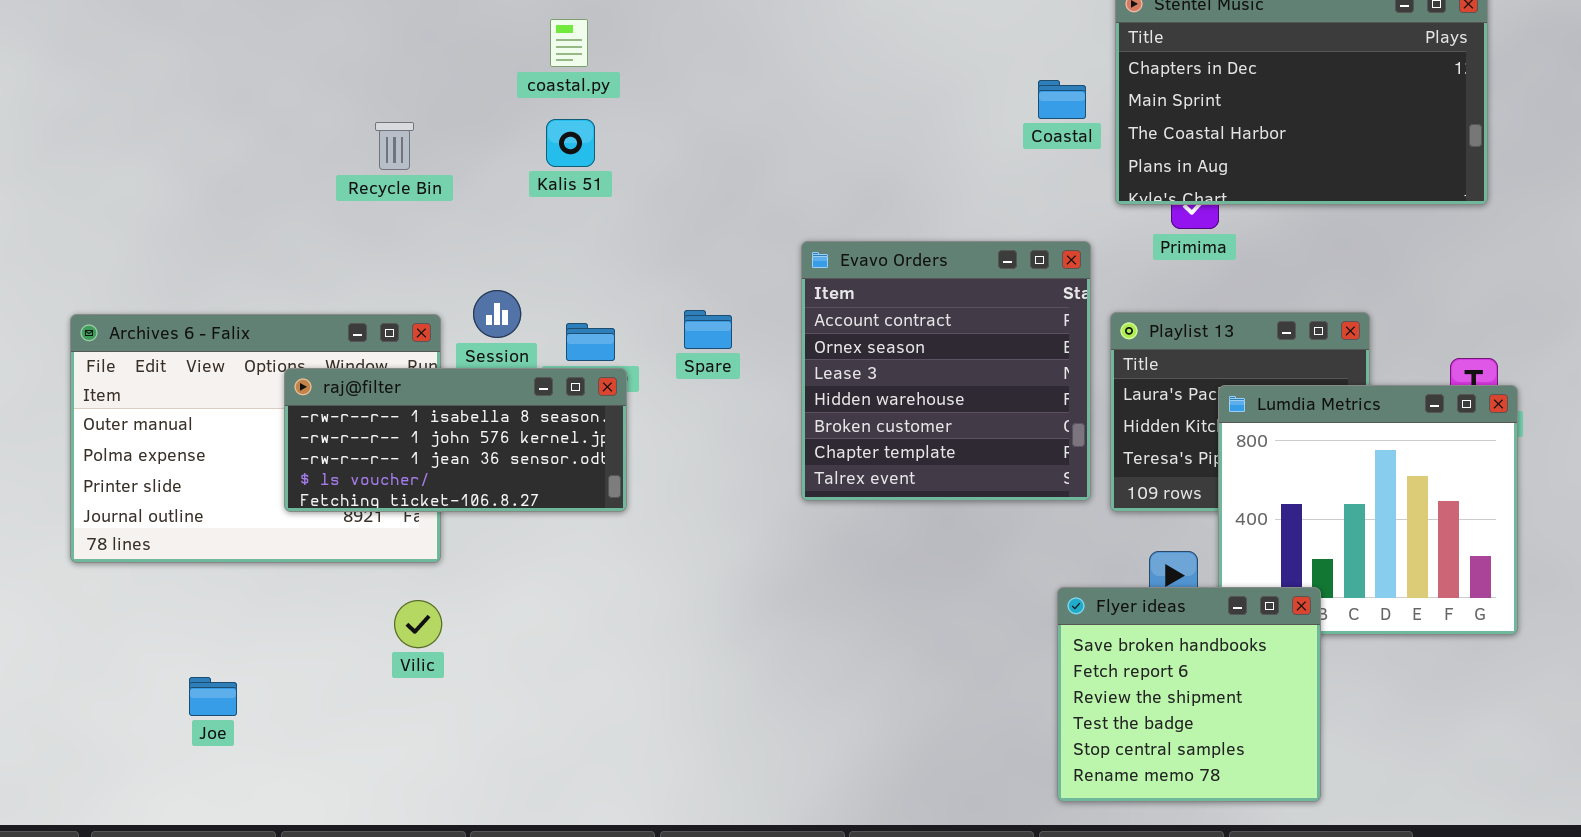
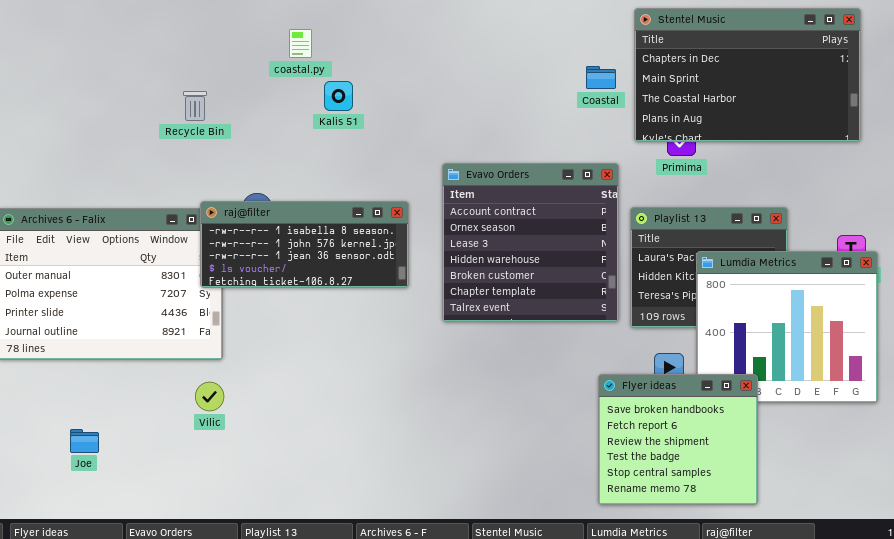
Kalis 51: [546,119,595,167] -> [324,81,353,111], moved
raj@filter: [284,368,627,512] -> [200,201,409,288], moved

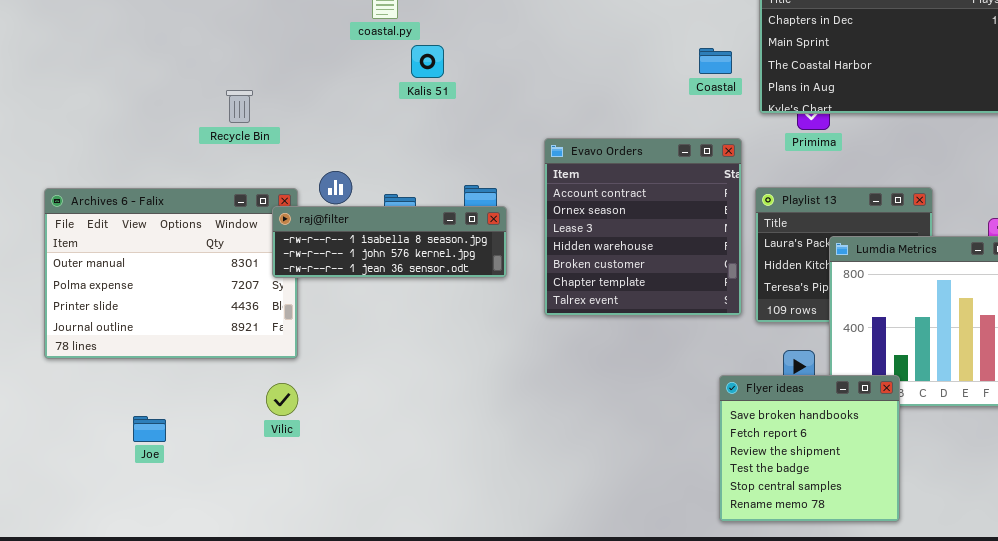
Coastal: [586,66,616,89] -> [699,48,732,74], moved
Recycle Bin: [183,91,207,121] -> [226,90,253,123], moved
raj@filter: [200,201,409,288] -> [272,206,507,278], resized
Joe: [70,429,99,453] -> [133,416,166,442], moved

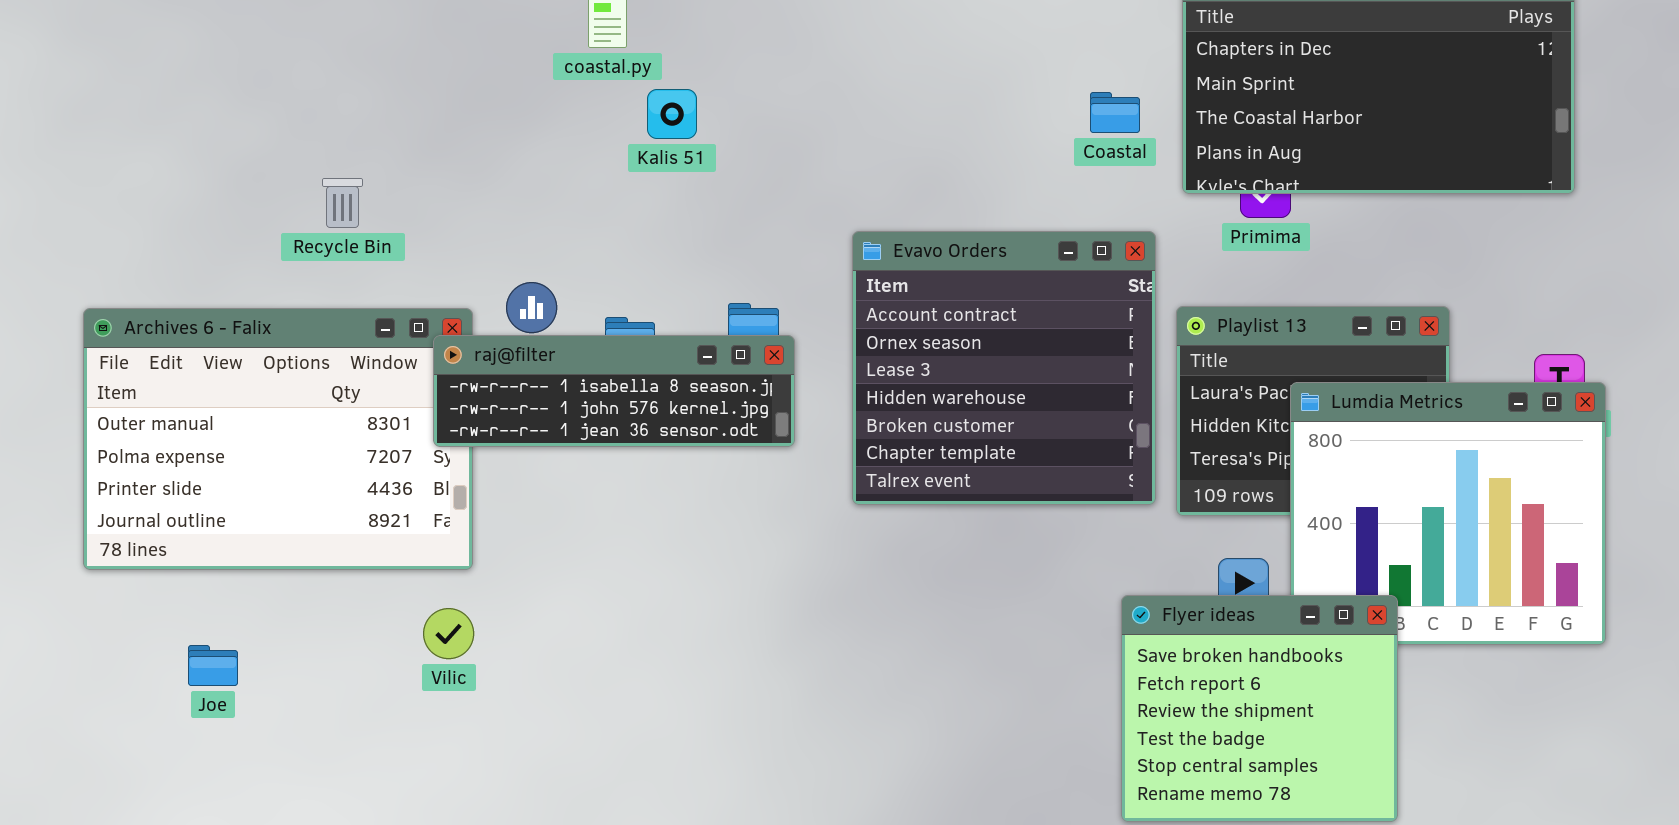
Recycle Bin: [226,90,253,123] -> [322,178,363,228], moved
Joe: [133,416,166,442] -> [188,645,238,686], moved

